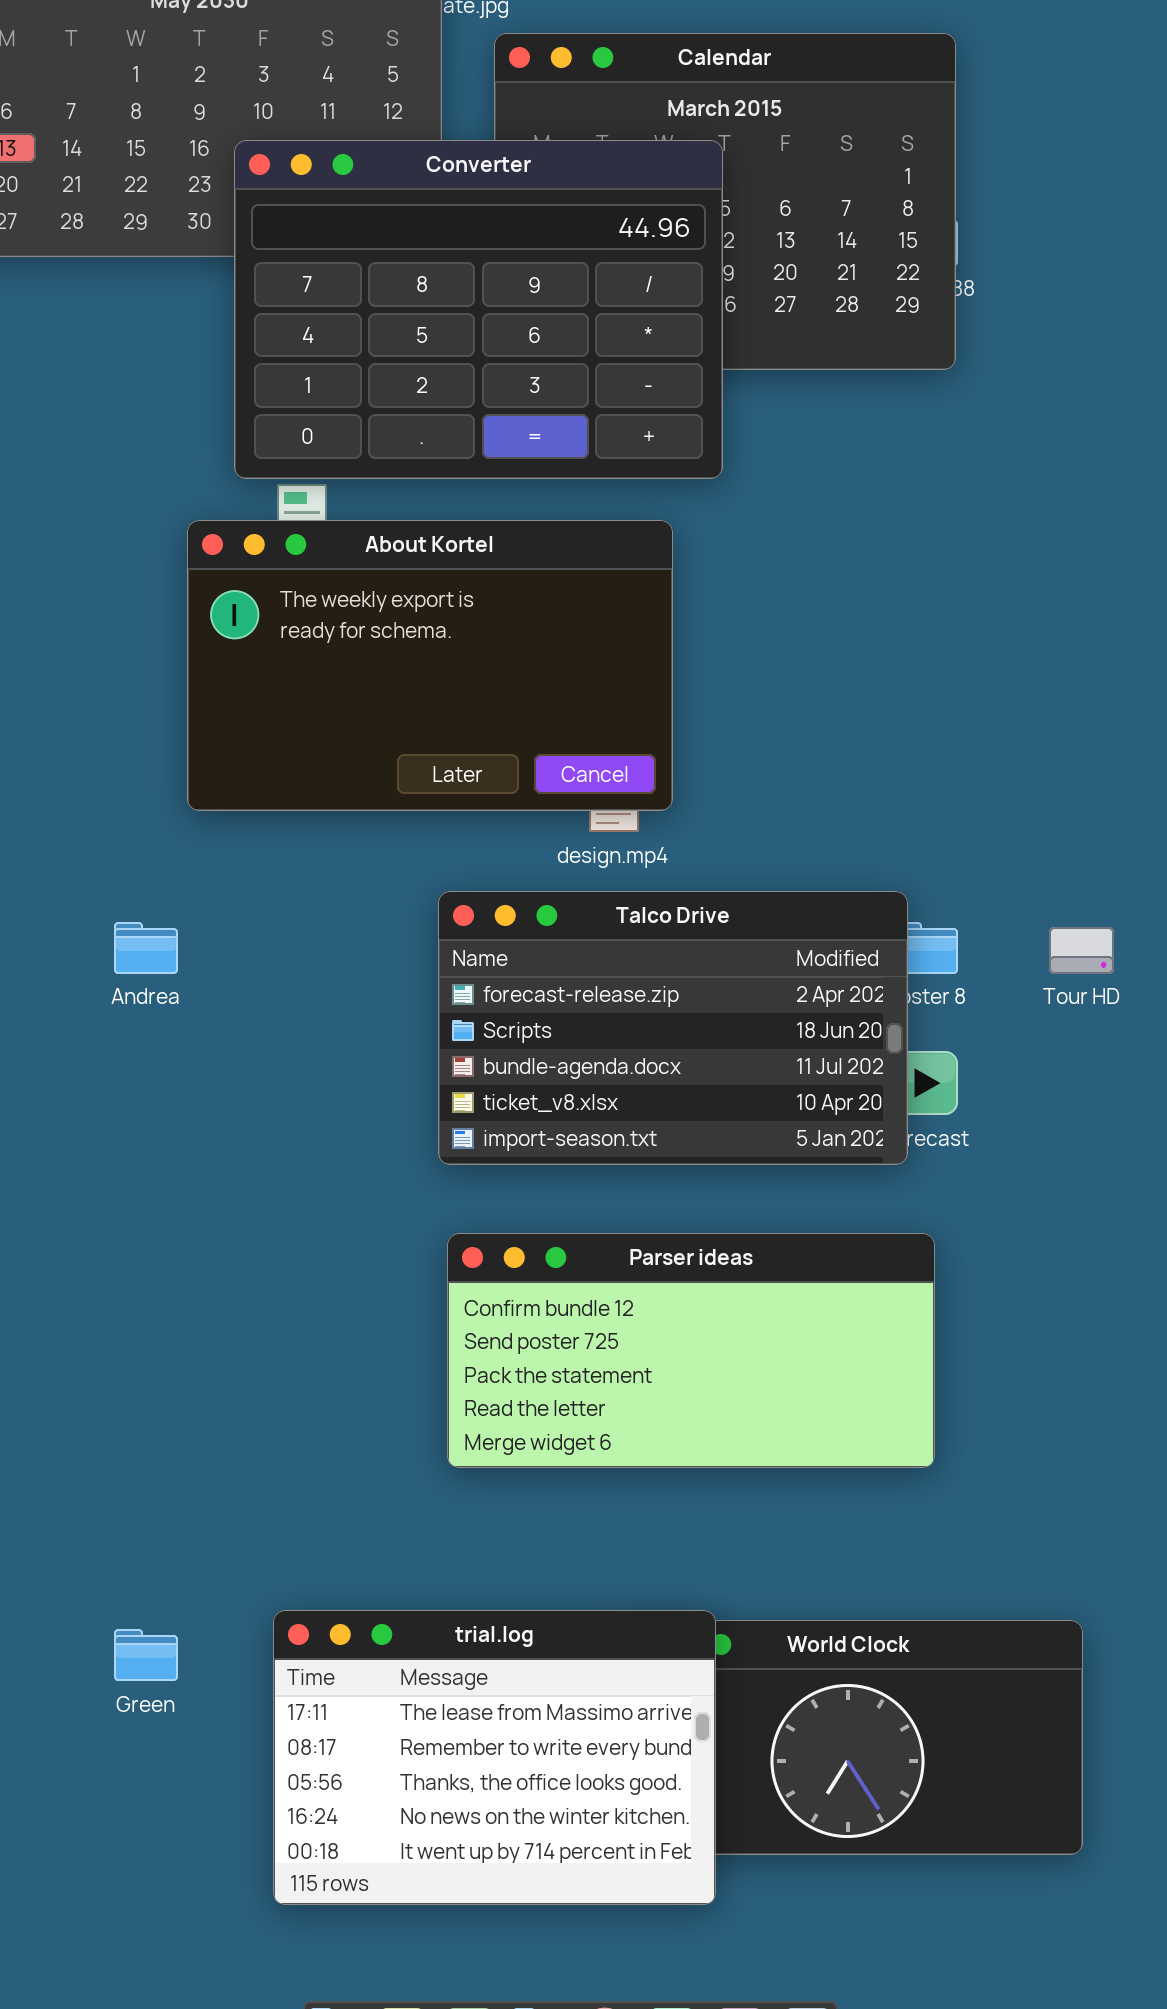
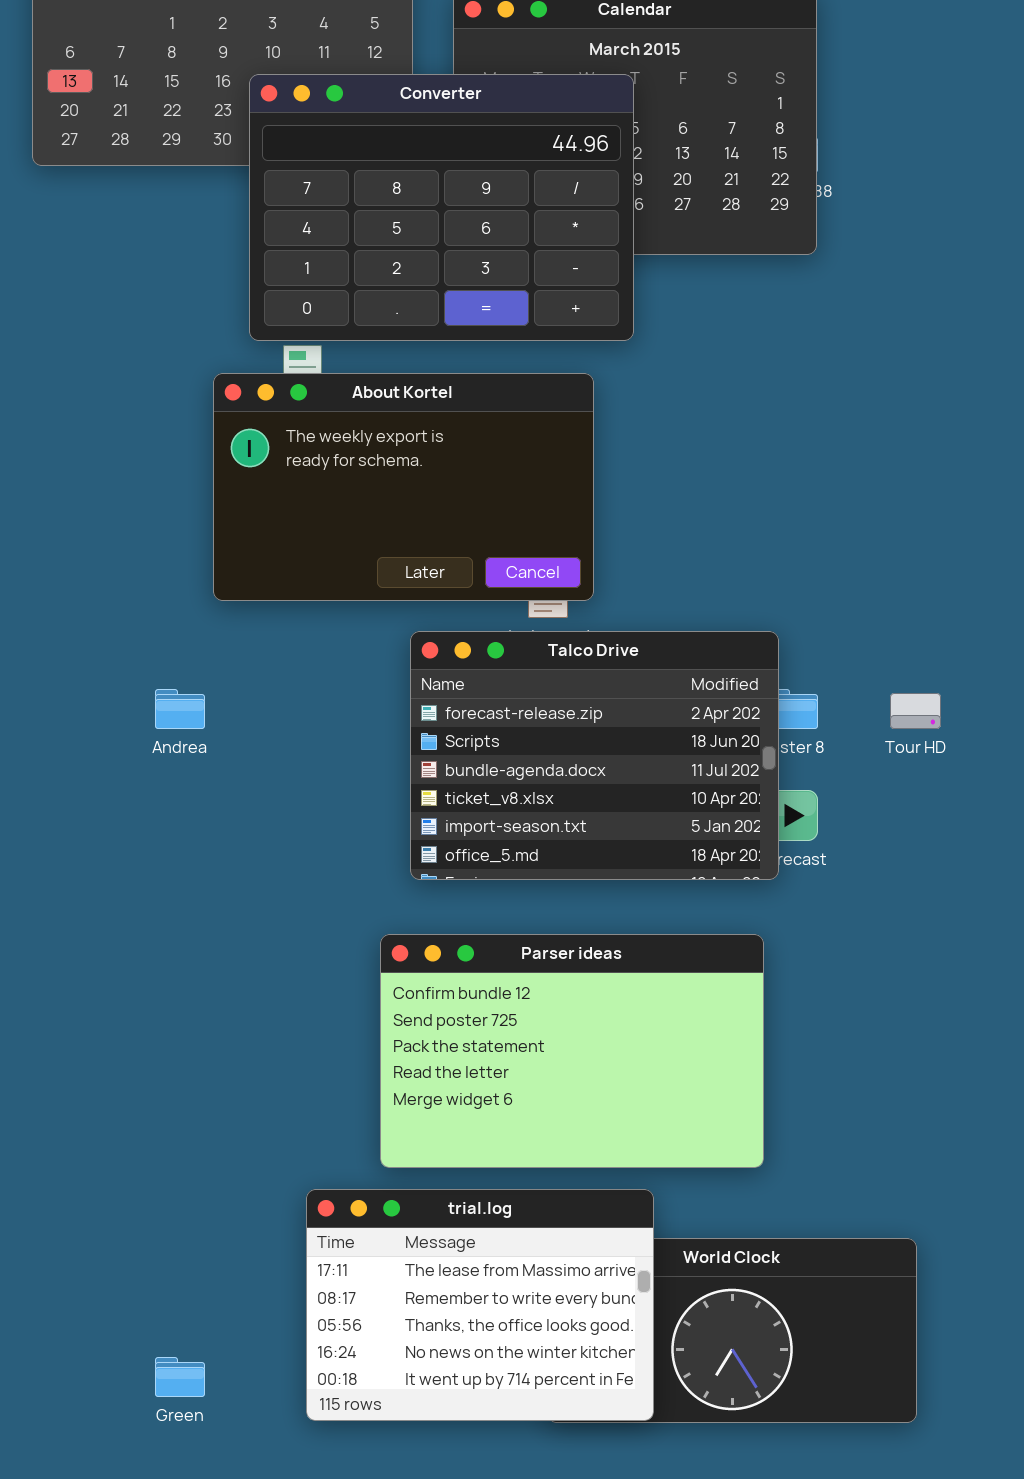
Talco Drive: [438,891,908,1165] -> [410,631,779,880], resized
Parser ideas: [447,1233,935,1468] -> [380,934,764,1168], moved, resized
trial.log: [273,1610,716,1905] -> [306,1189,654,1421], moved
Green: [114,1629,178,1681] -> [155,1357,205,1397], moved

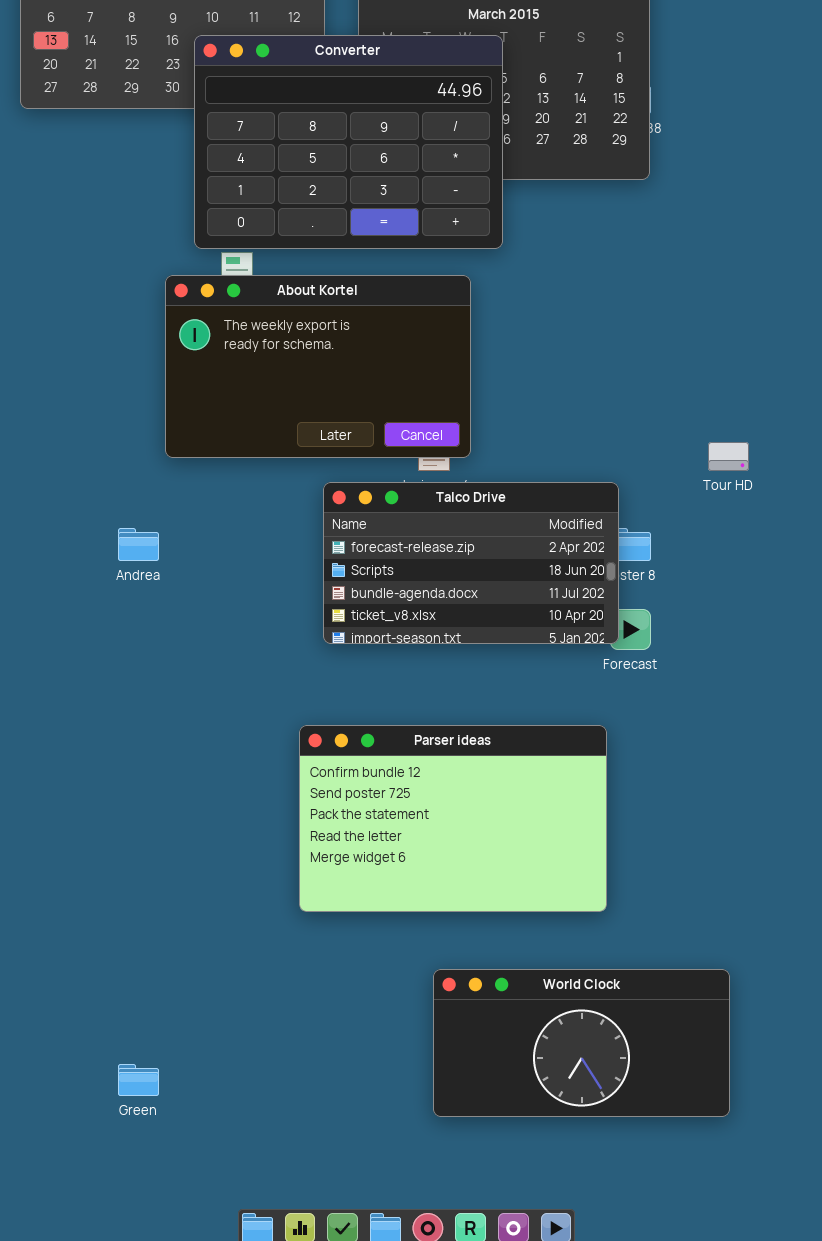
Talco Drive: [410,631,779,880] -> [323,482,619,644], resized
Tour HD: [890,693,941,729] -> [708,442,749,471], moved
trial.log: [306,1189,654,1421] -> none, closed

